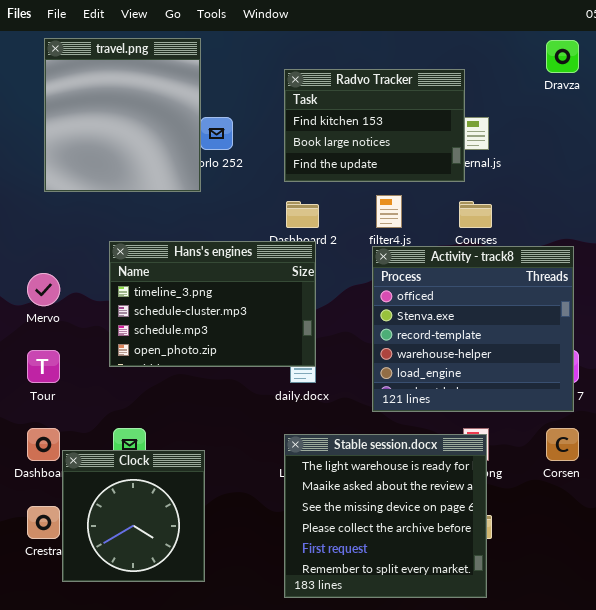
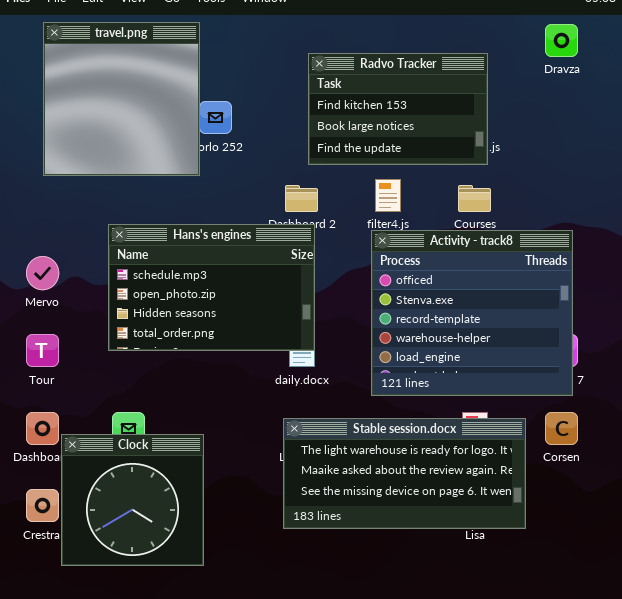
Radvo Tracker: [284,69,465,182] -> [308,53,488,165], moved
Hans's engines: [109,241,316,367] -> [108,224,315,351], scrolled down 2 rows
Stable session.docx: [284,434,487,598] -> [283,418,526,529], resized

